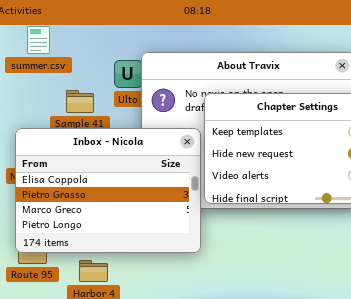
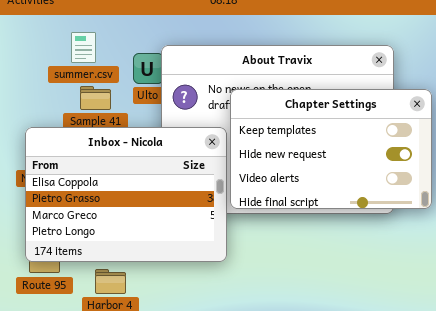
summer.csv: [27,26,50,54] -> [71,32,96,63], moved

